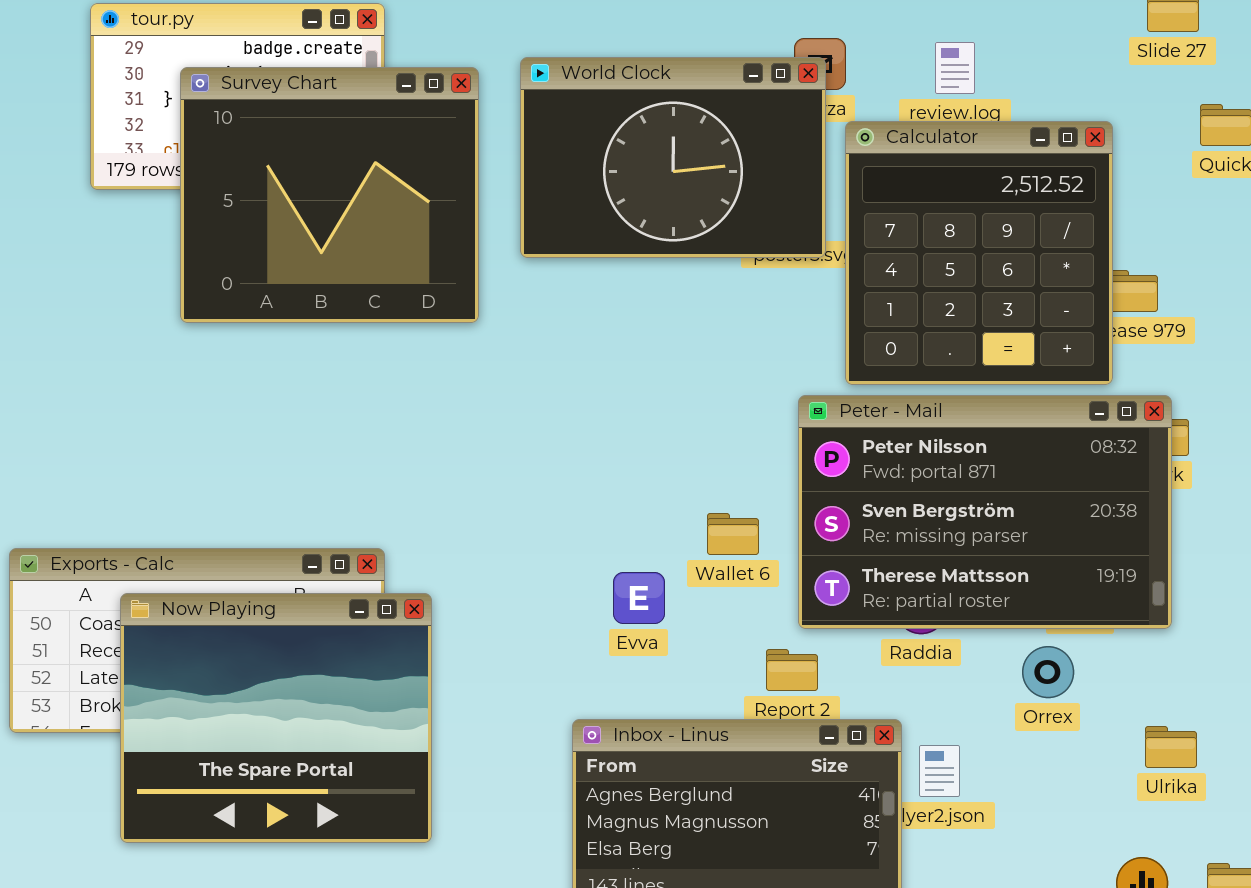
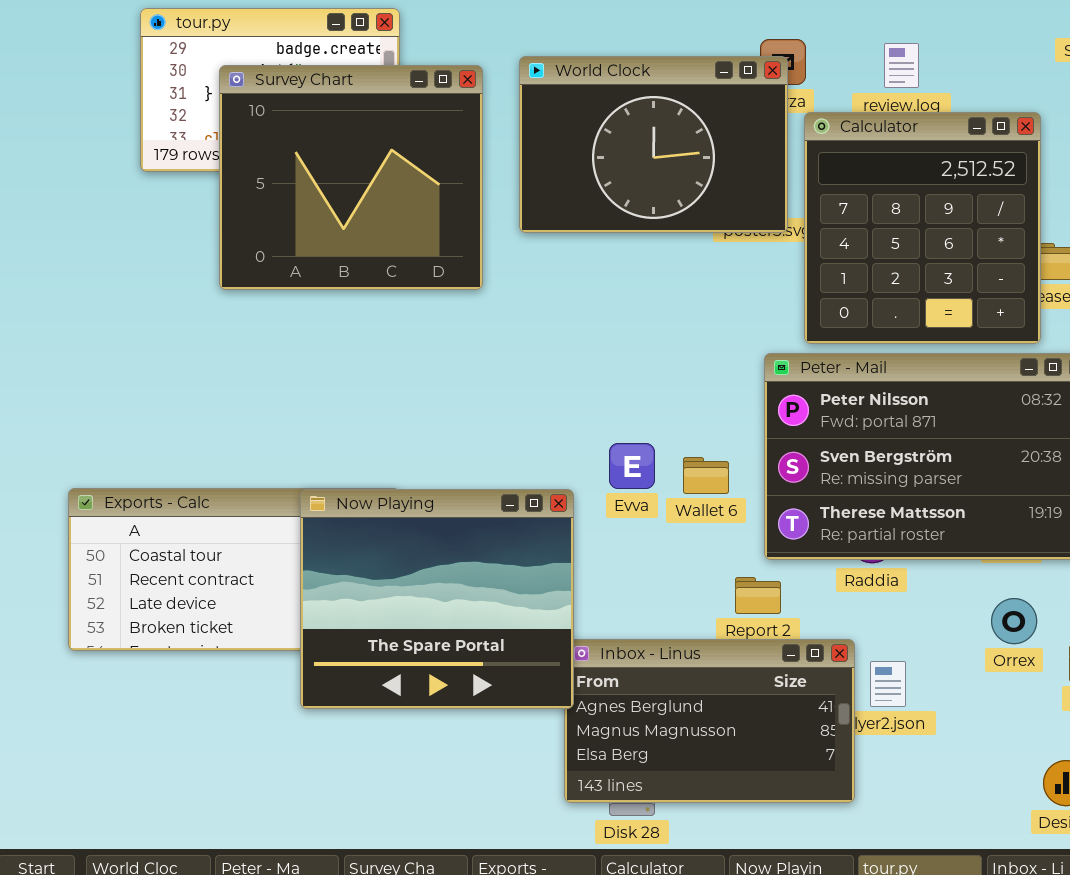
Evva: [613,572,665,624] -> [609,443,655,489], moved
Now Playing: [120,593,432,843] -> [300,489,574,709], moved
Orrex: [1022,646,1074,698] -> [991,598,1037,644], moved

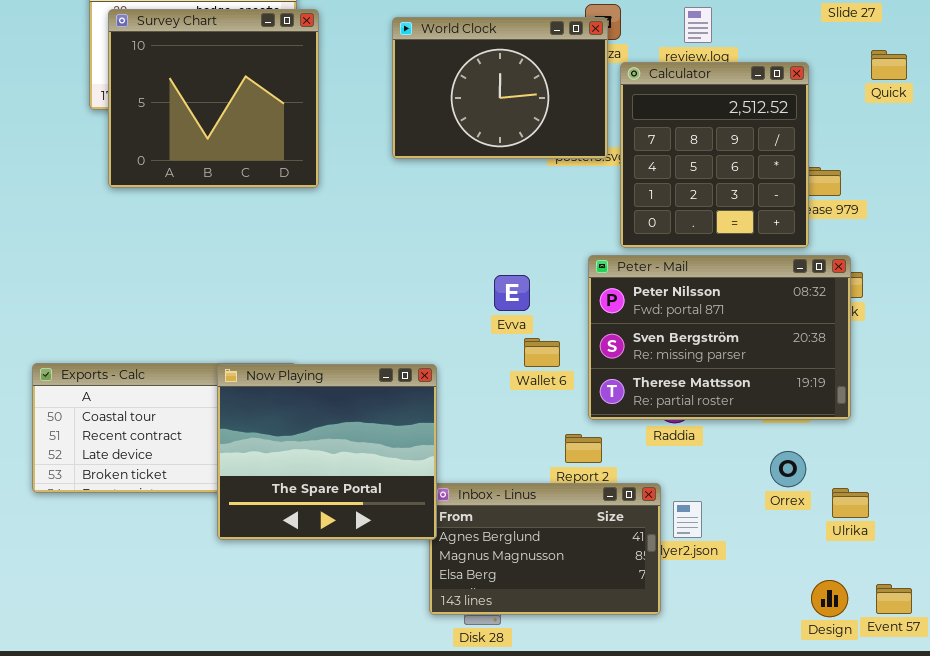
Survey Chart: [219,65,483,290] -> [108,9,319,188], moved
Evva: [609,443,655,489] -> [494,275,530,311], moved

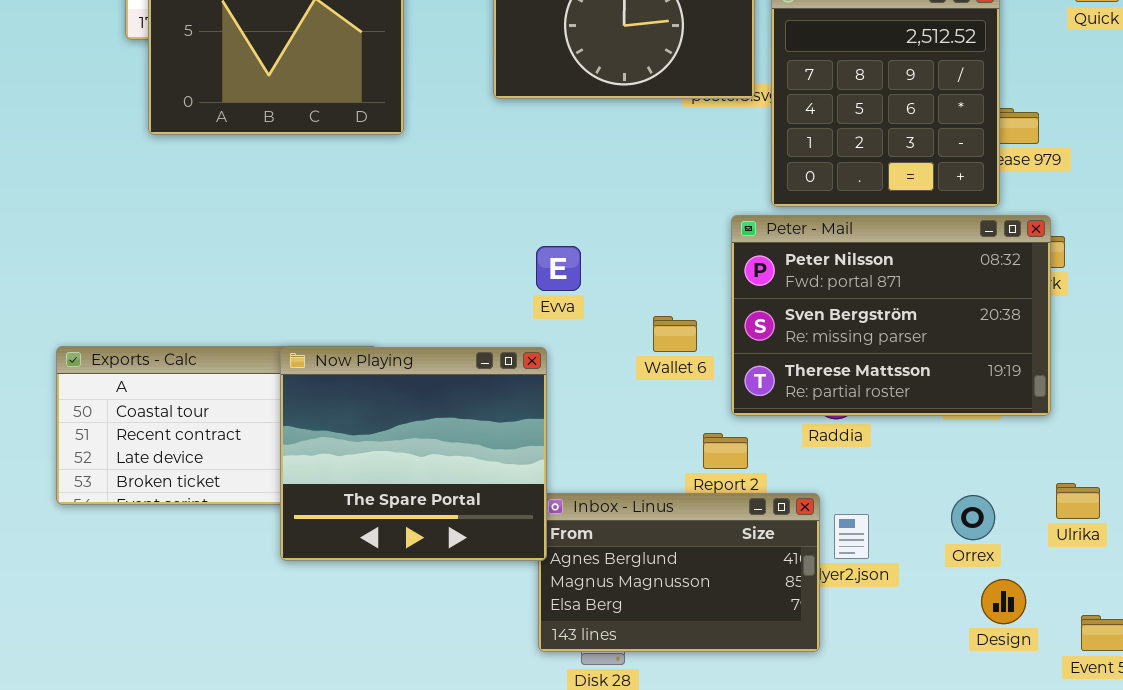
Evva: [494,275,530,311] -> [536,246,581,291], moved
Orrex: [770,451,806,487] -> [951,495,995,540], moved
Ulrika: [832,488,869,518] -> [1056,483,1100,519], moved
Design: [811,580,848,617] -> [981,579,1026,624], moved

